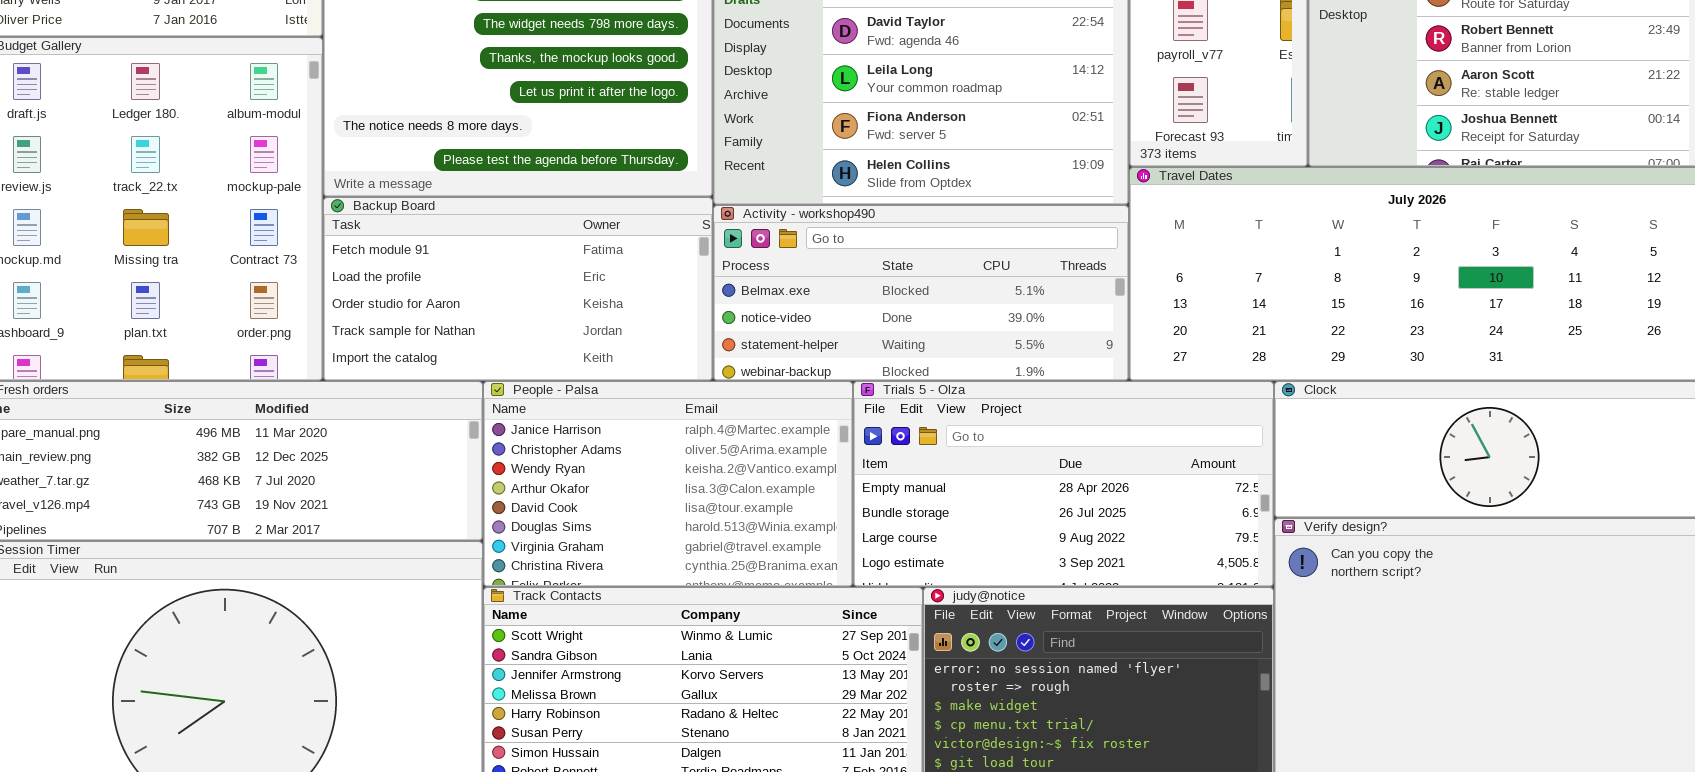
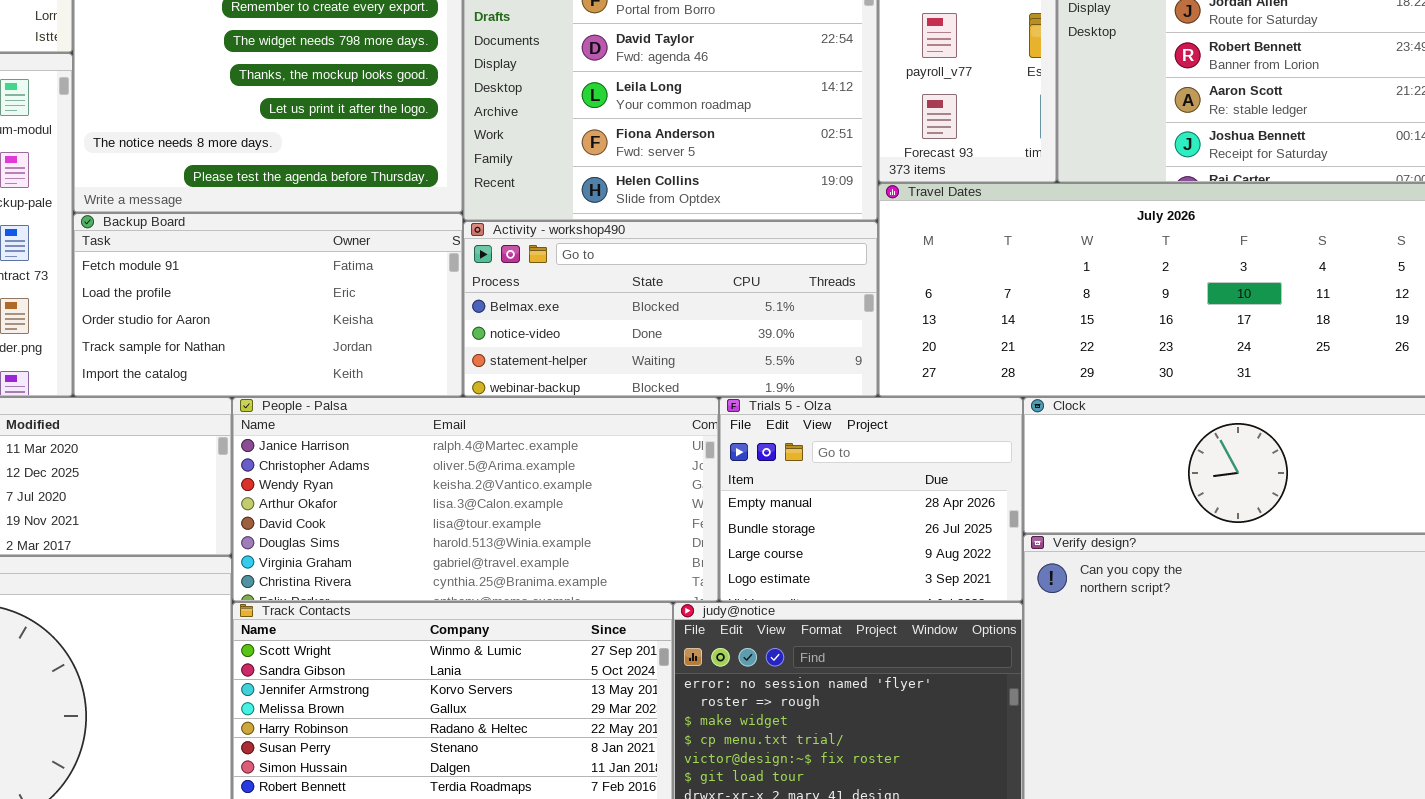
People - Palsa: [483,381,853,587] -> [232,397,719,602], resized
Trials 5 - Olza: [853,381,1274,587] -> [719,397,1023,602], resized

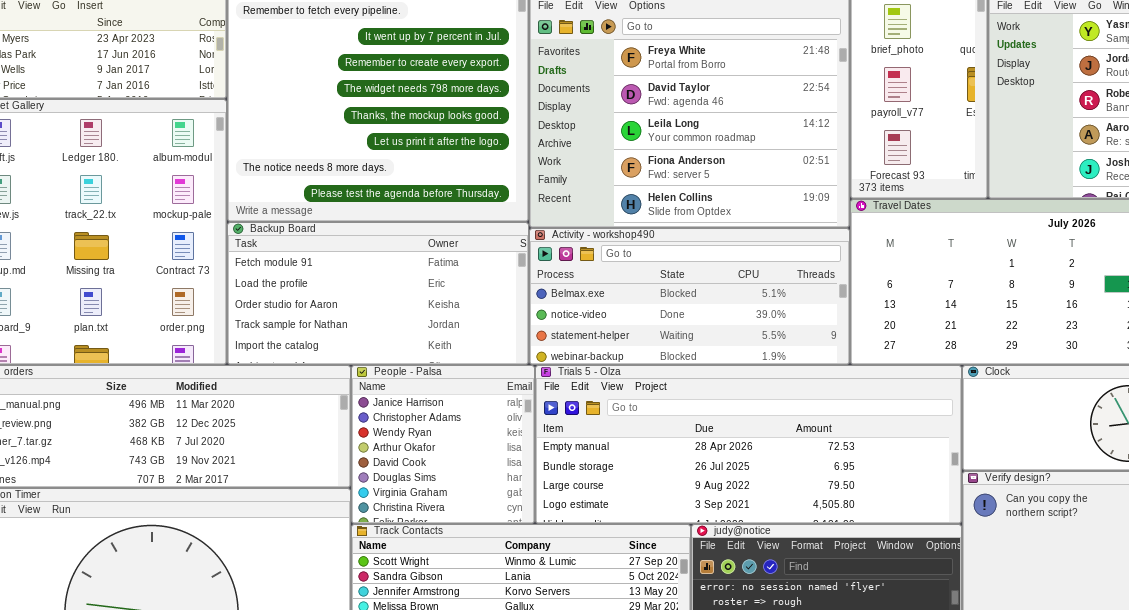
People - Palsa: [232,397,719,602] -> [351,365,535,524], resized
Trials 5 - Olza: [719,397,1023,602] -> [535,365,962,524], resized

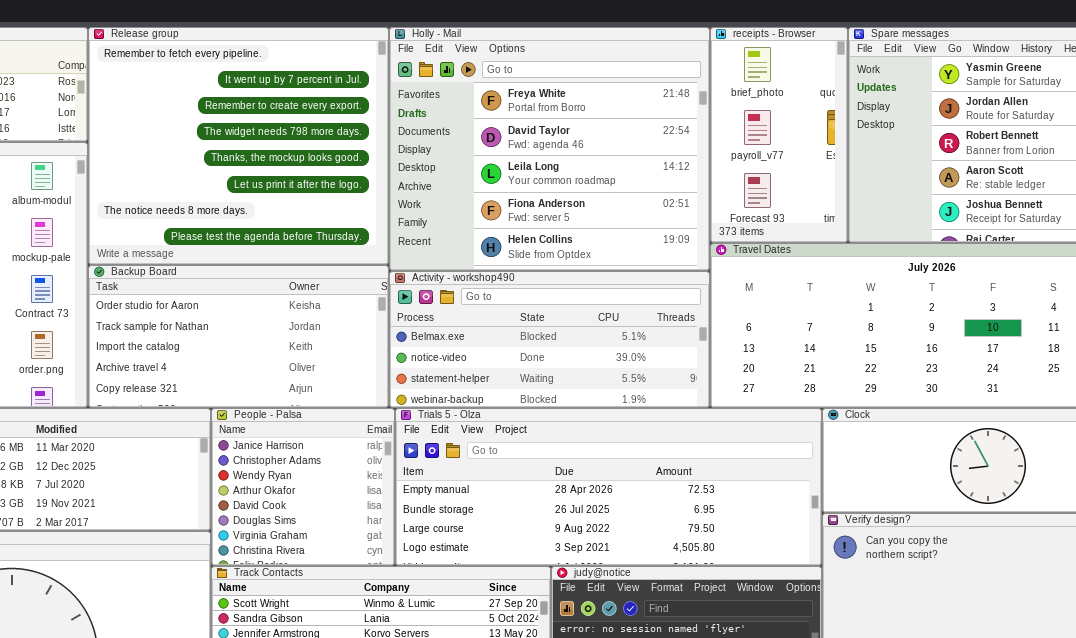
Backup Board: [227,222,529,365] -> [88,265,389,408], scrolled down 2 rows

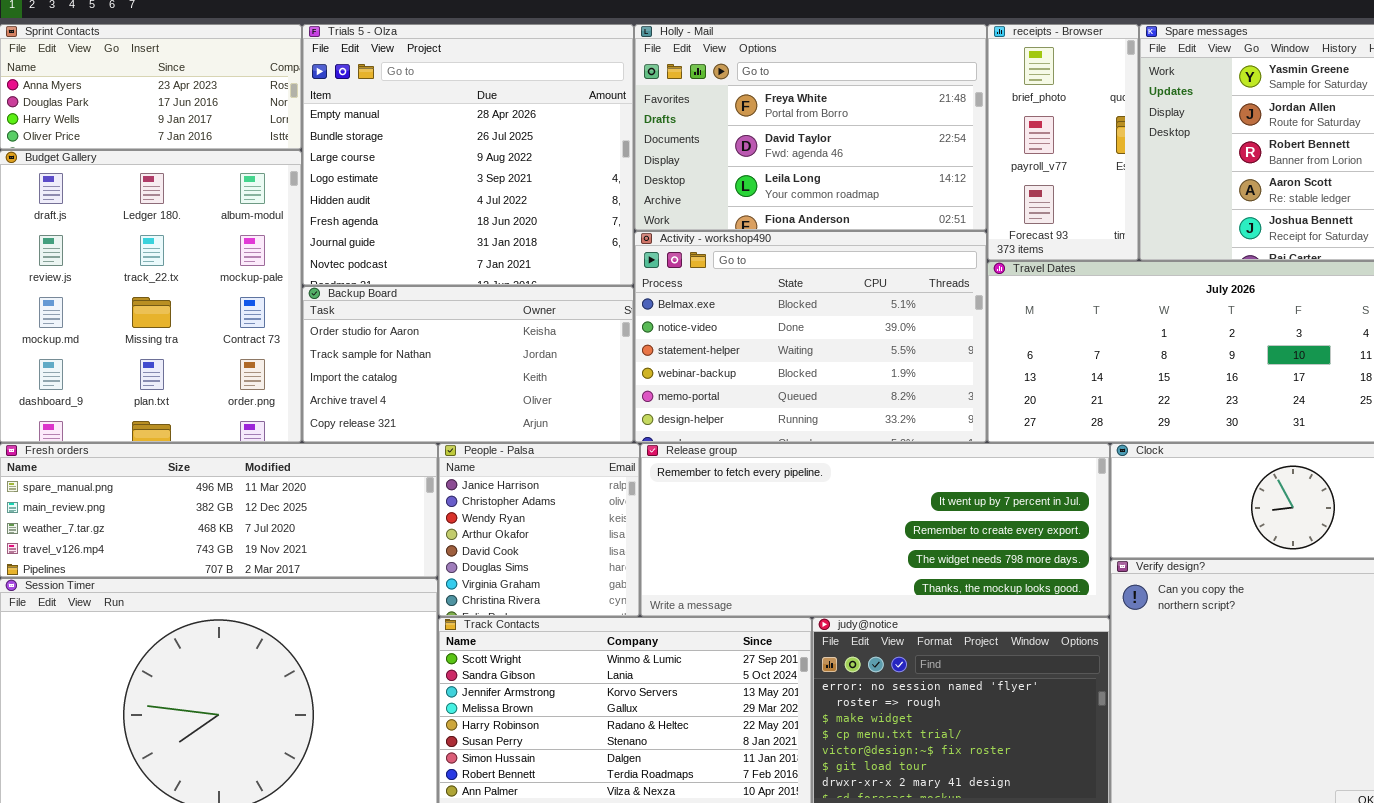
Release group: [88,27,389,265] -> [640,443,1110,617], moved, resized
Holly - Mail: [389,27,710,271] -> [634,24,987,231], resized
Activity - workshop490: [389,271,710,408] -> [634,231,987,443], resized
Trials 5 - Olza: [395,408,822,566] -> [302,24,634,286], moved, resized

